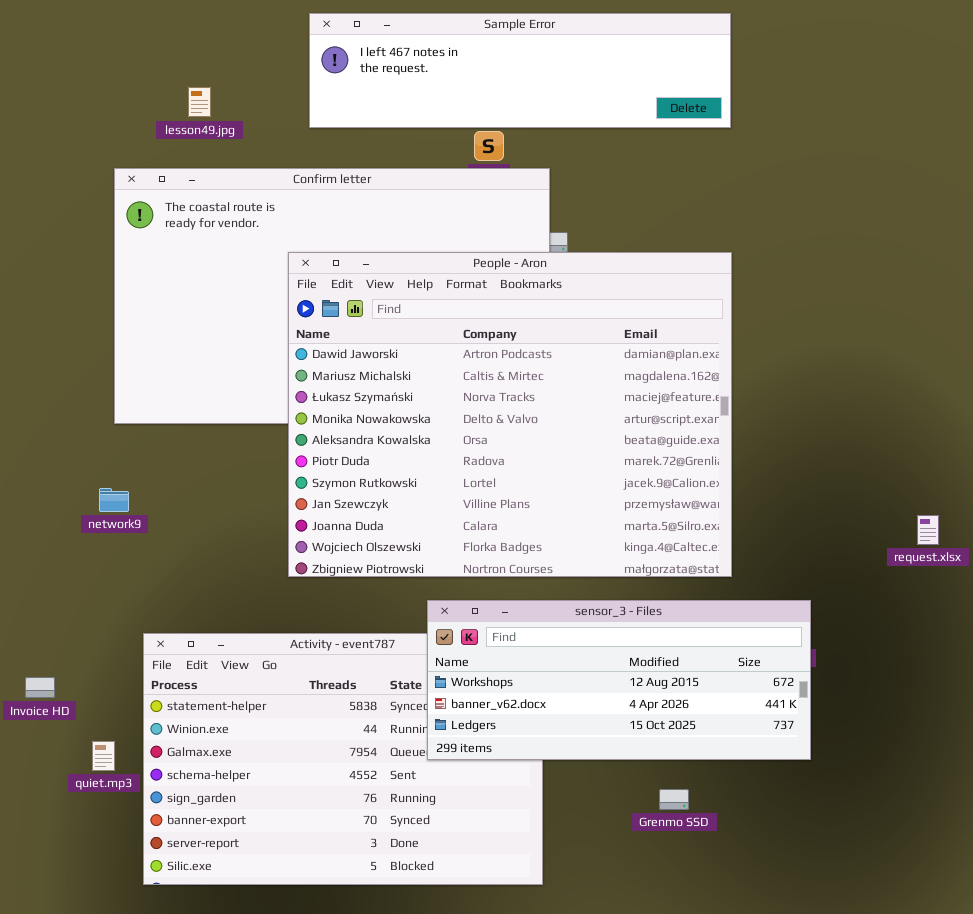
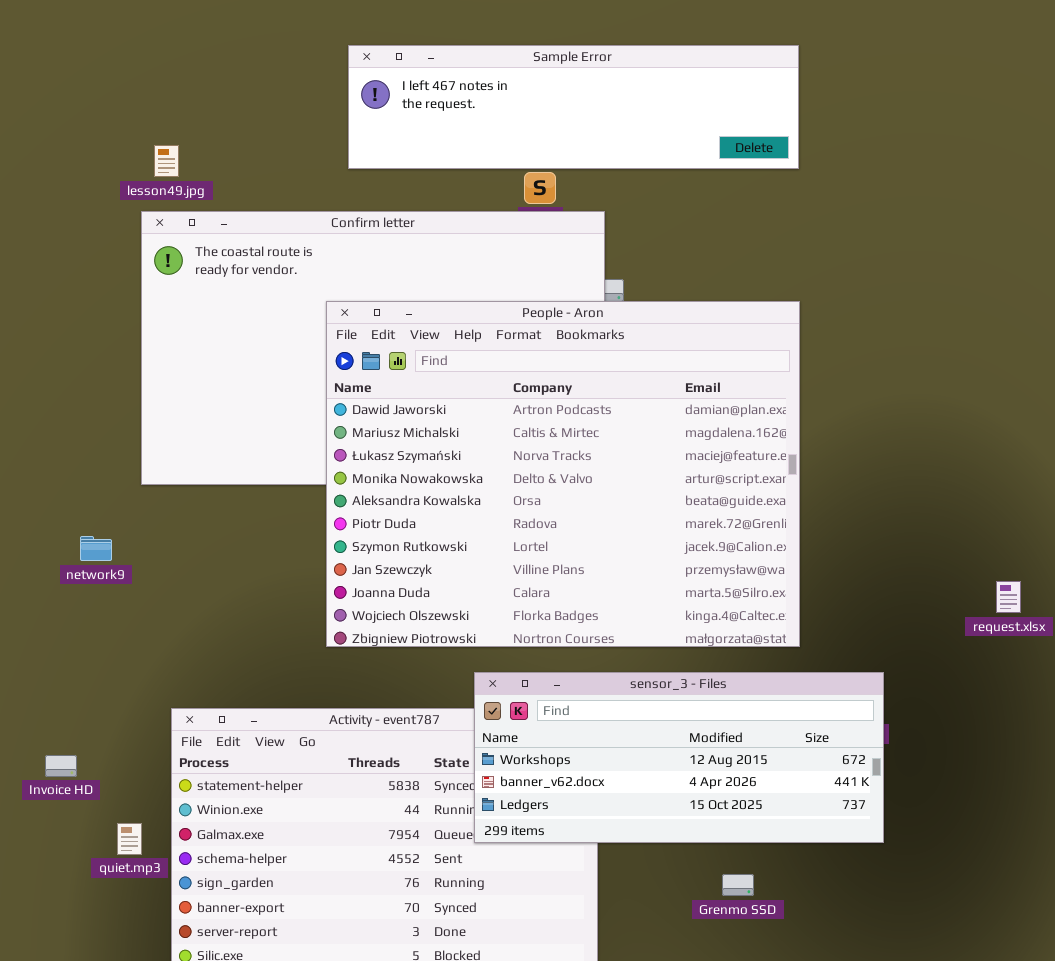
lesson49.jpg: [188,87,211,117] -> [154,145,179,177], moved
network9: [99,488,129,512] -> [80,536,112,561], moved

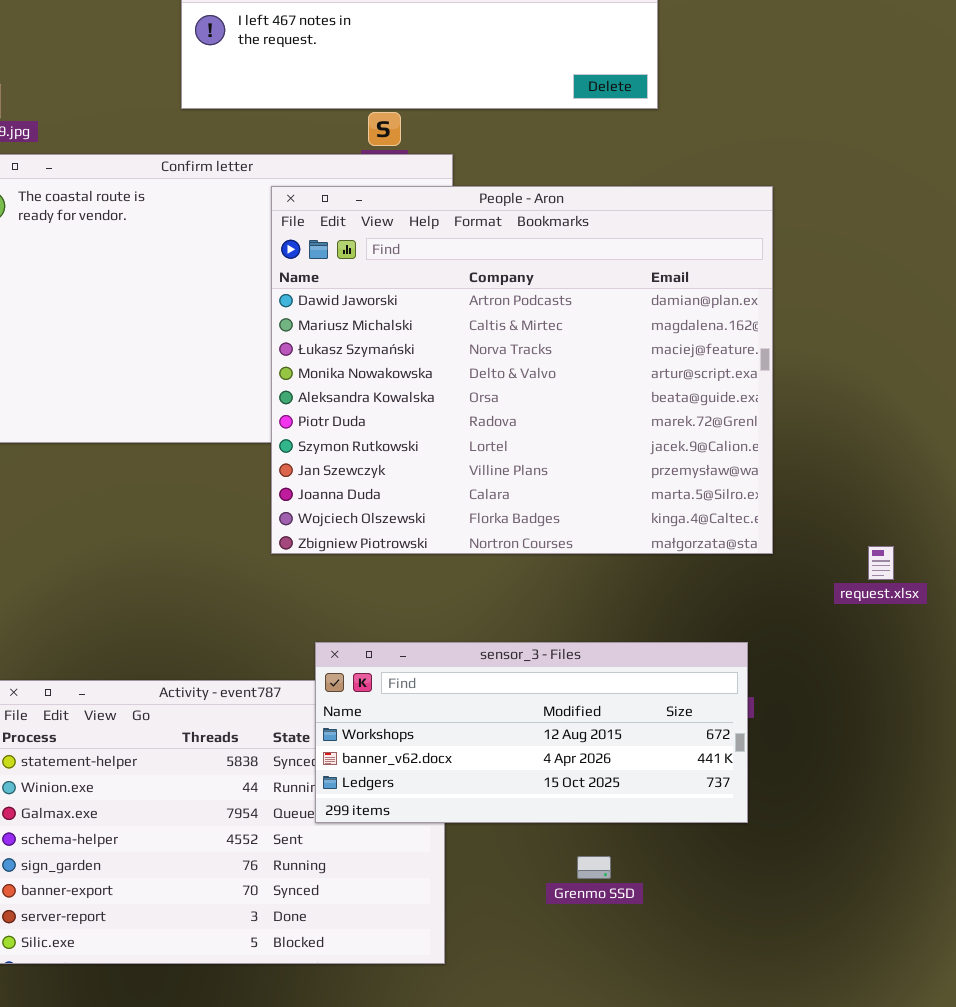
People - Aron: [326,301,800,647] -> [271,186,773,554], moved

